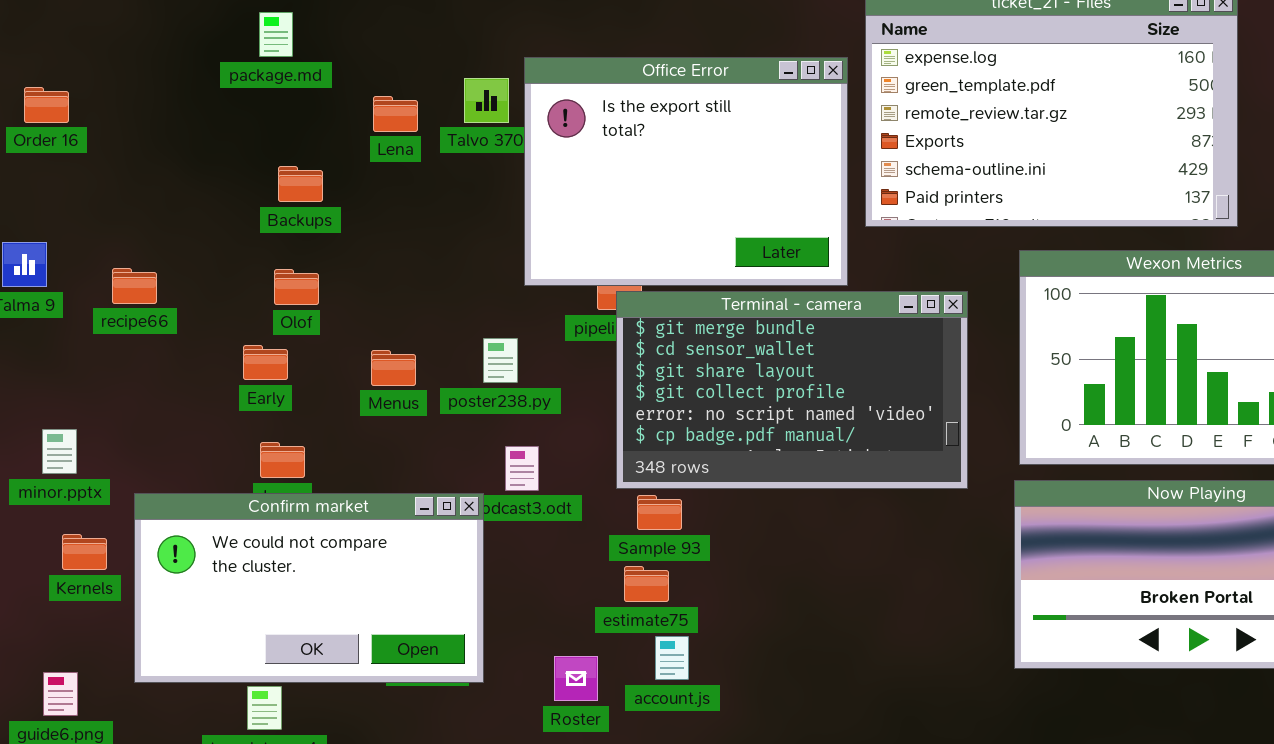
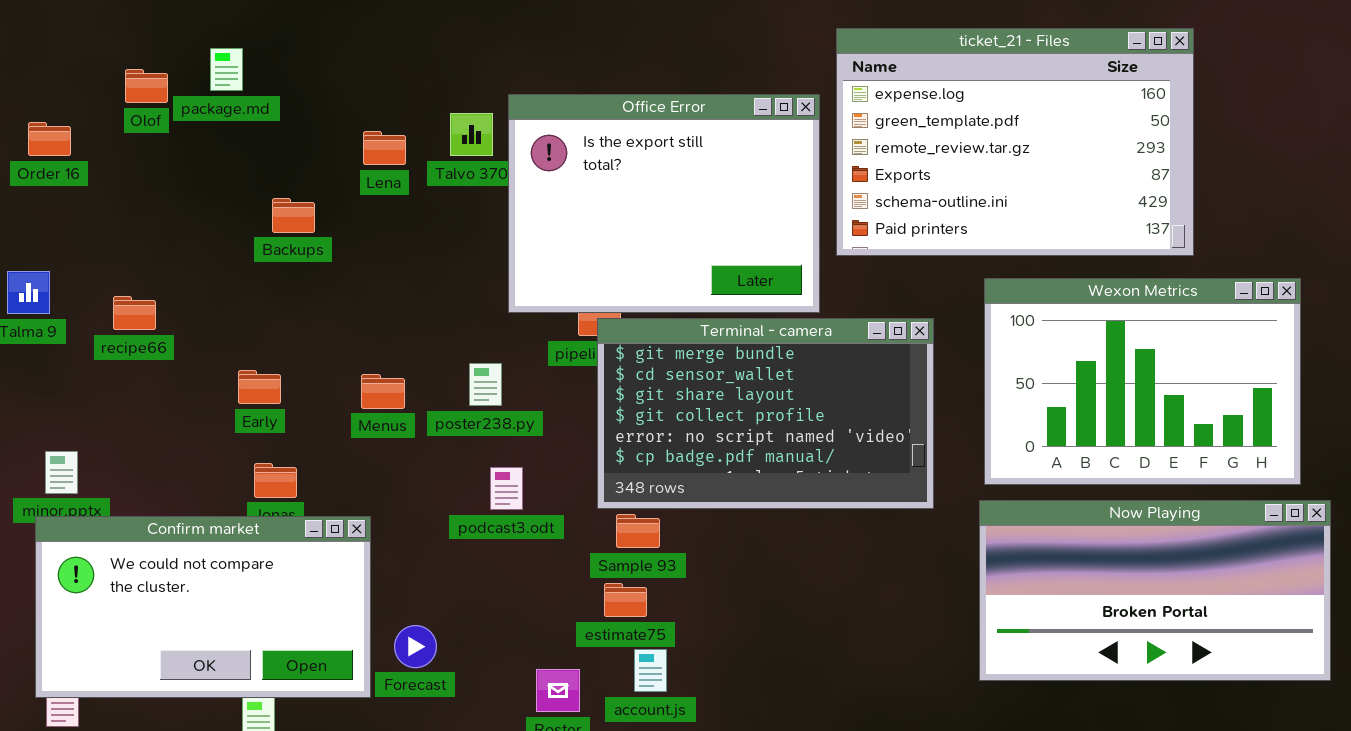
package.md: [259,12,293,57] -> [210,48,243,91], moved
Olof: [274,269,319,305] -> [125,69,168,103], moved
Confirm market: [134,493,484,683] -> [35,516,371,698], moved

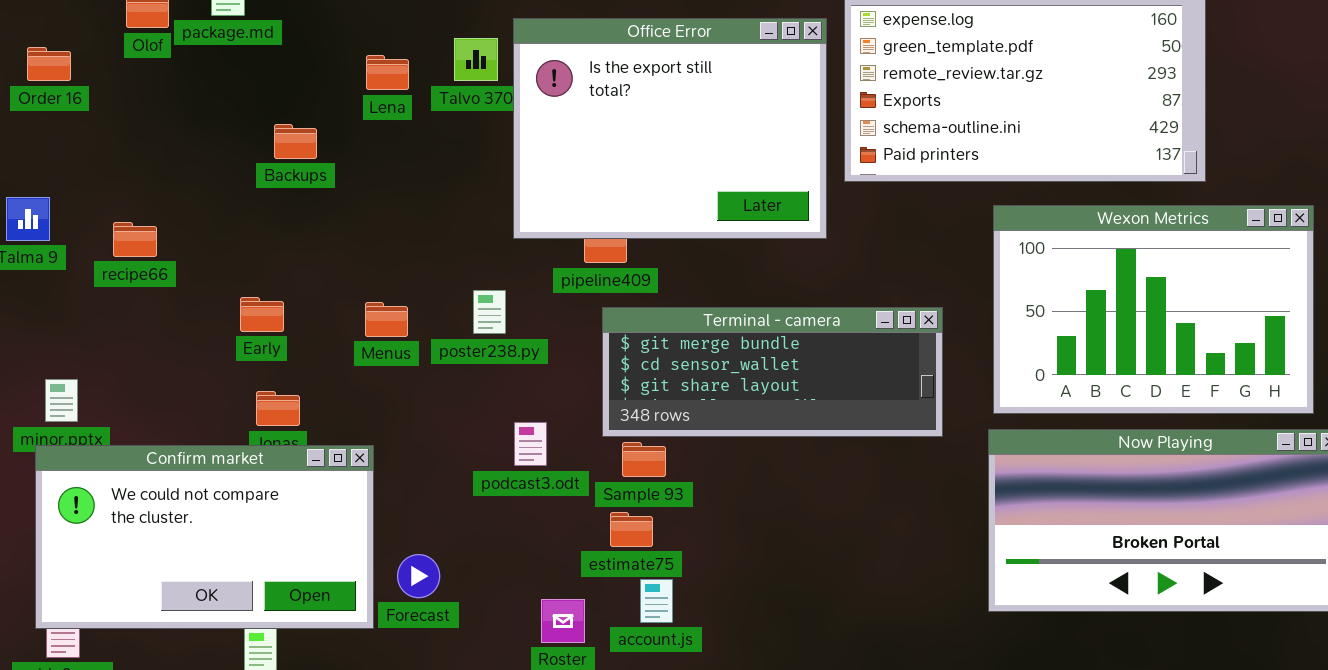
Terminal - camera: [597,318,934,509] -> [602,307,943,437], resized
podcast3.odt: [490,467,523,510] -> [514,422,547,466], moved

